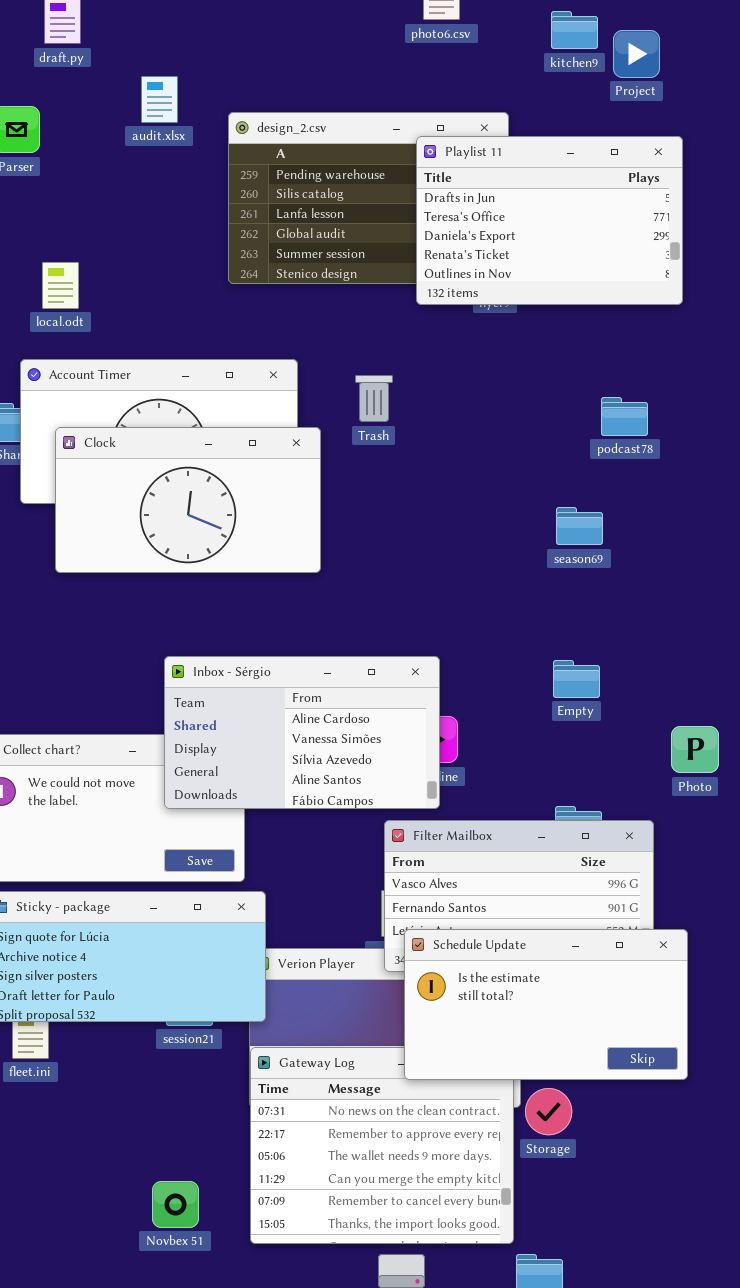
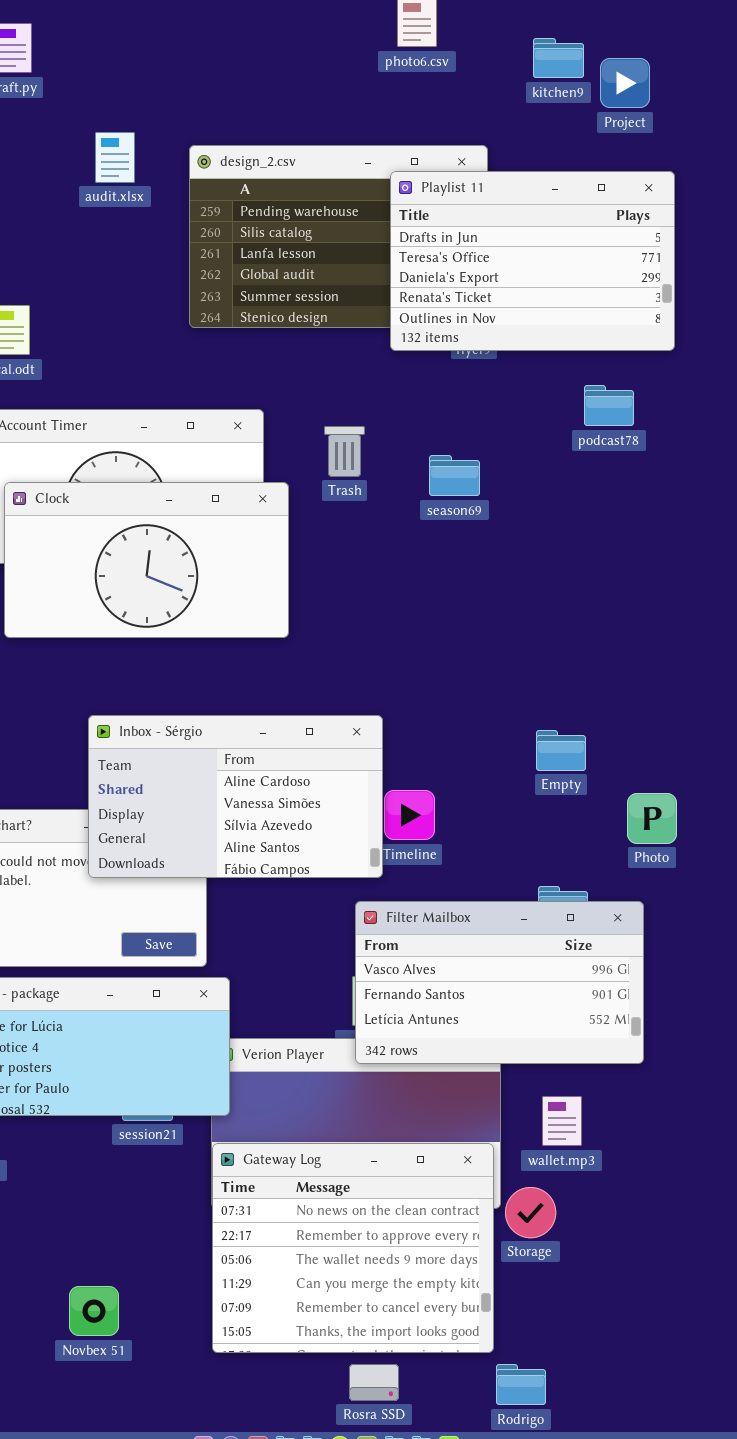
audit.xlsx: [141,76,178,123] -> [95,132,135,183], moved
podcast78: [601,397,648,436] -> [584,385,634,426], moved
season69: [556,507,603,545] -> [429,455,480,496], moved
Inbox - Sérgio: [164,656,440,809] -> [88,715,383,878], moved
Photo: [671,726,719,773] -> [627,793,677,844], moved
Schedule Update: [404,929,688,1080] -> none, closed
Novbex 51: [152,1181,199,1228] -> [69,1286,119,1336], moved

